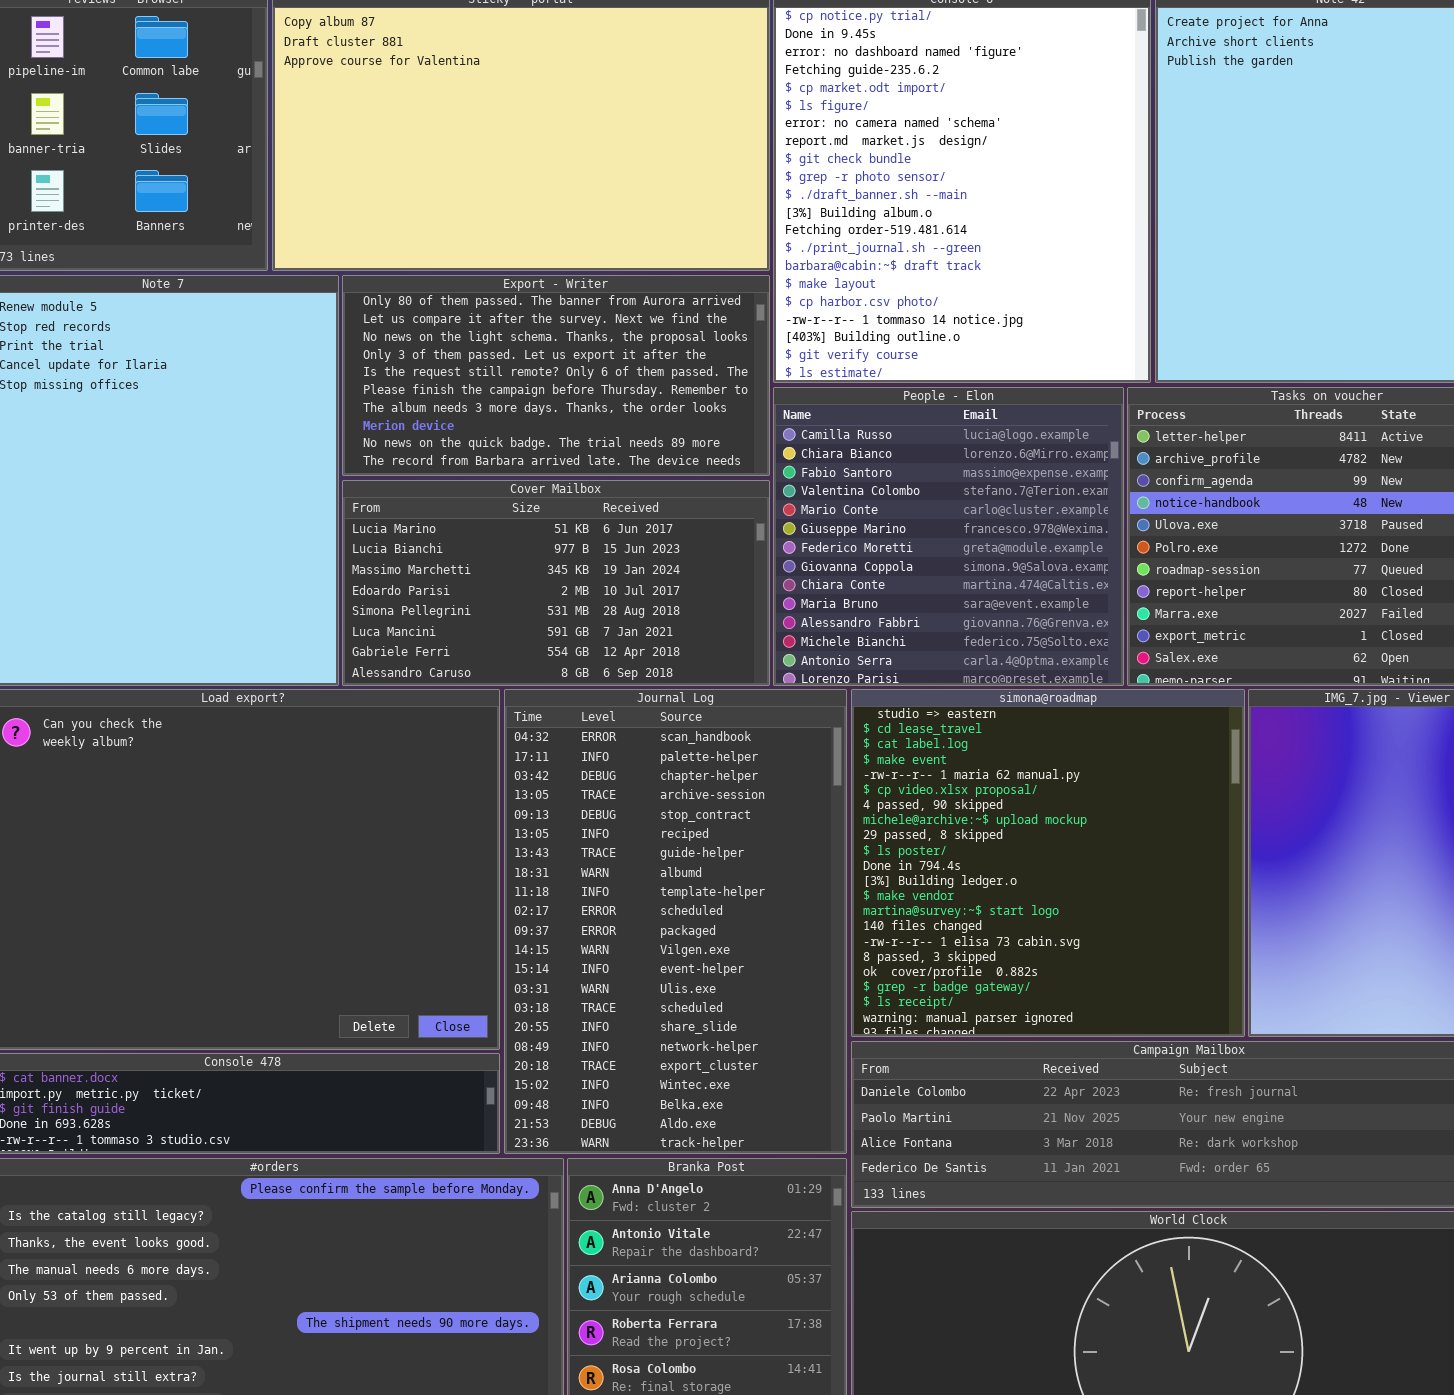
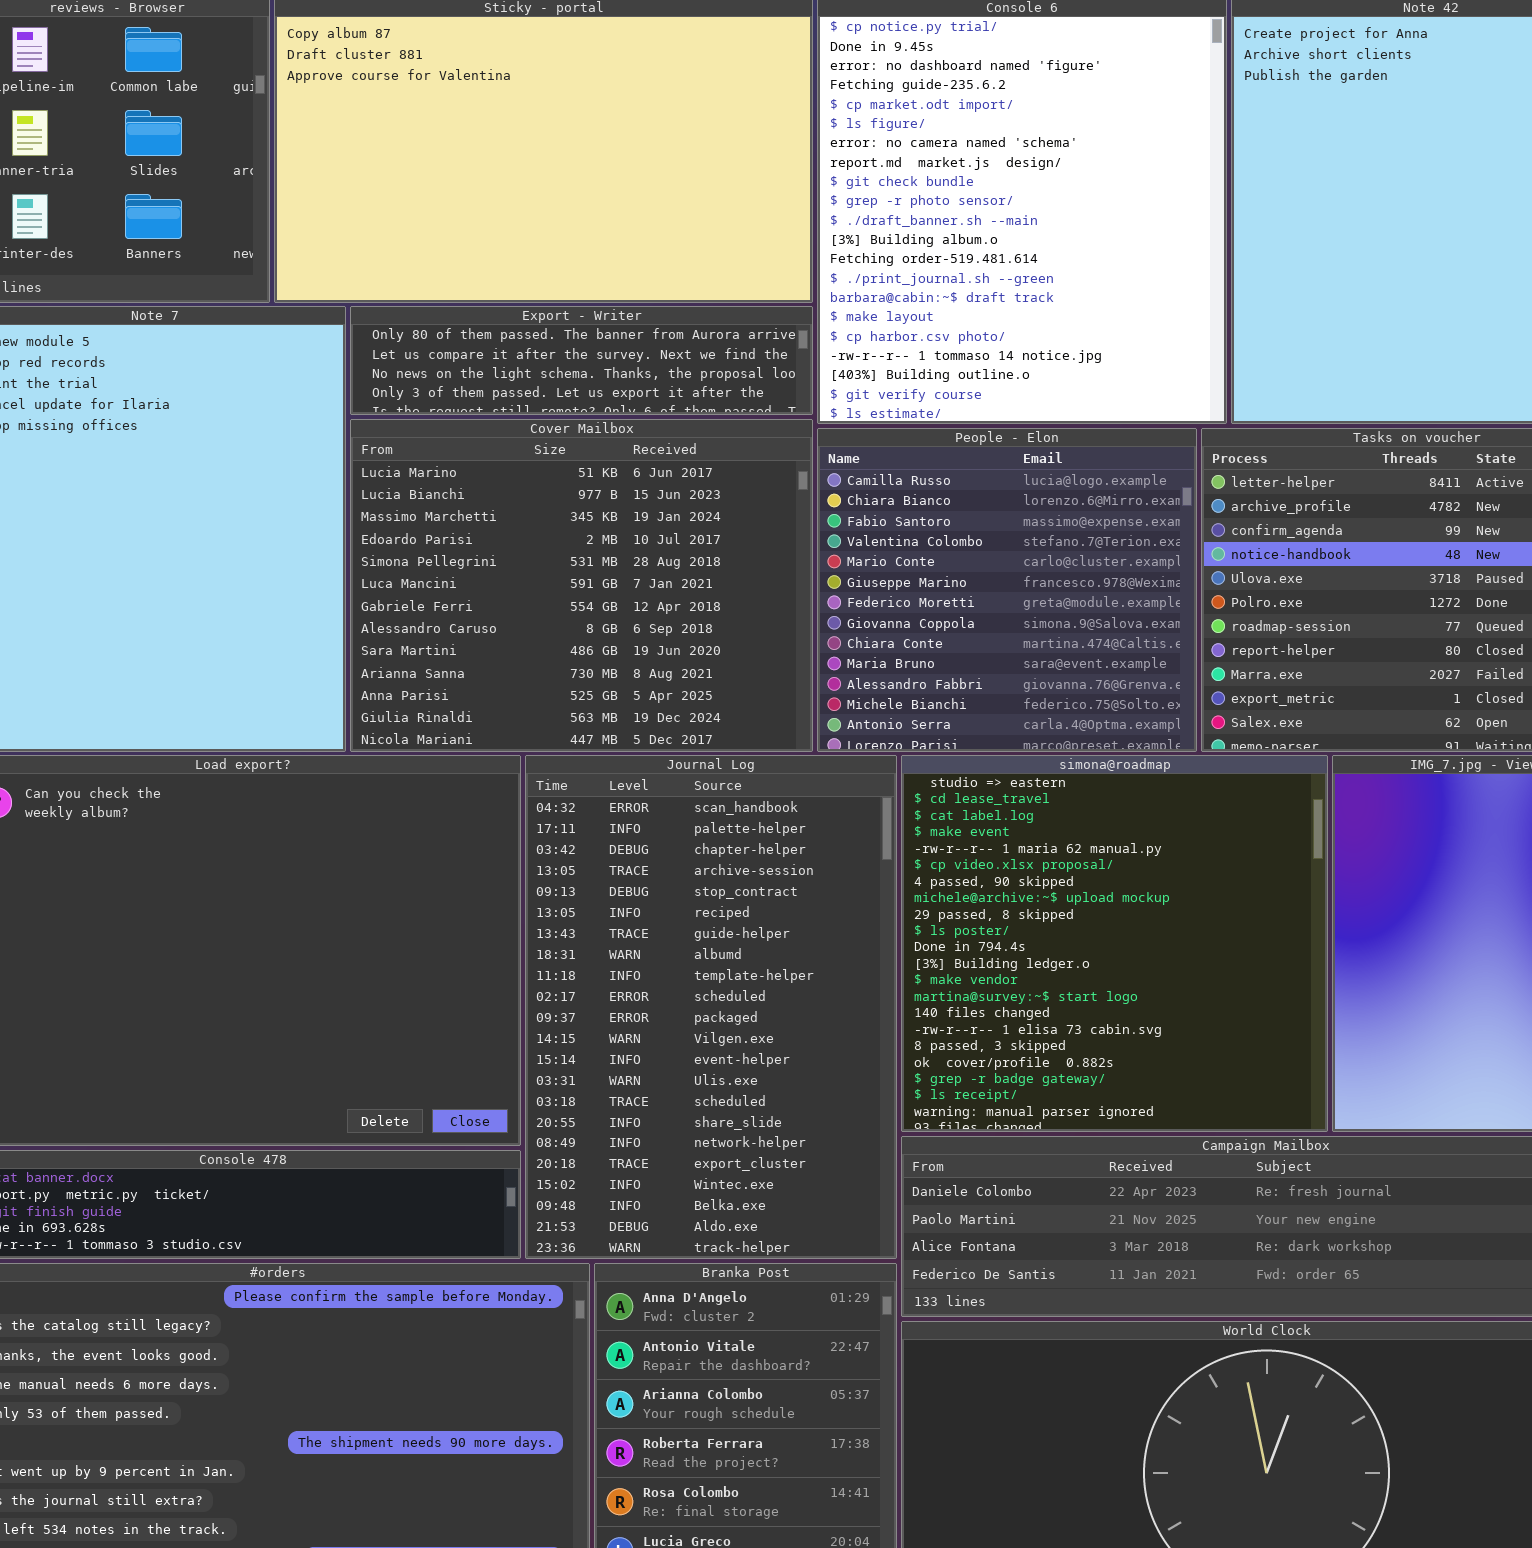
Export - Writer: [342,275,770,476] -> [350,306,813,415], resized
Cover Mailbox: [342,480,770,686] -> [350,419,813,752], resized

